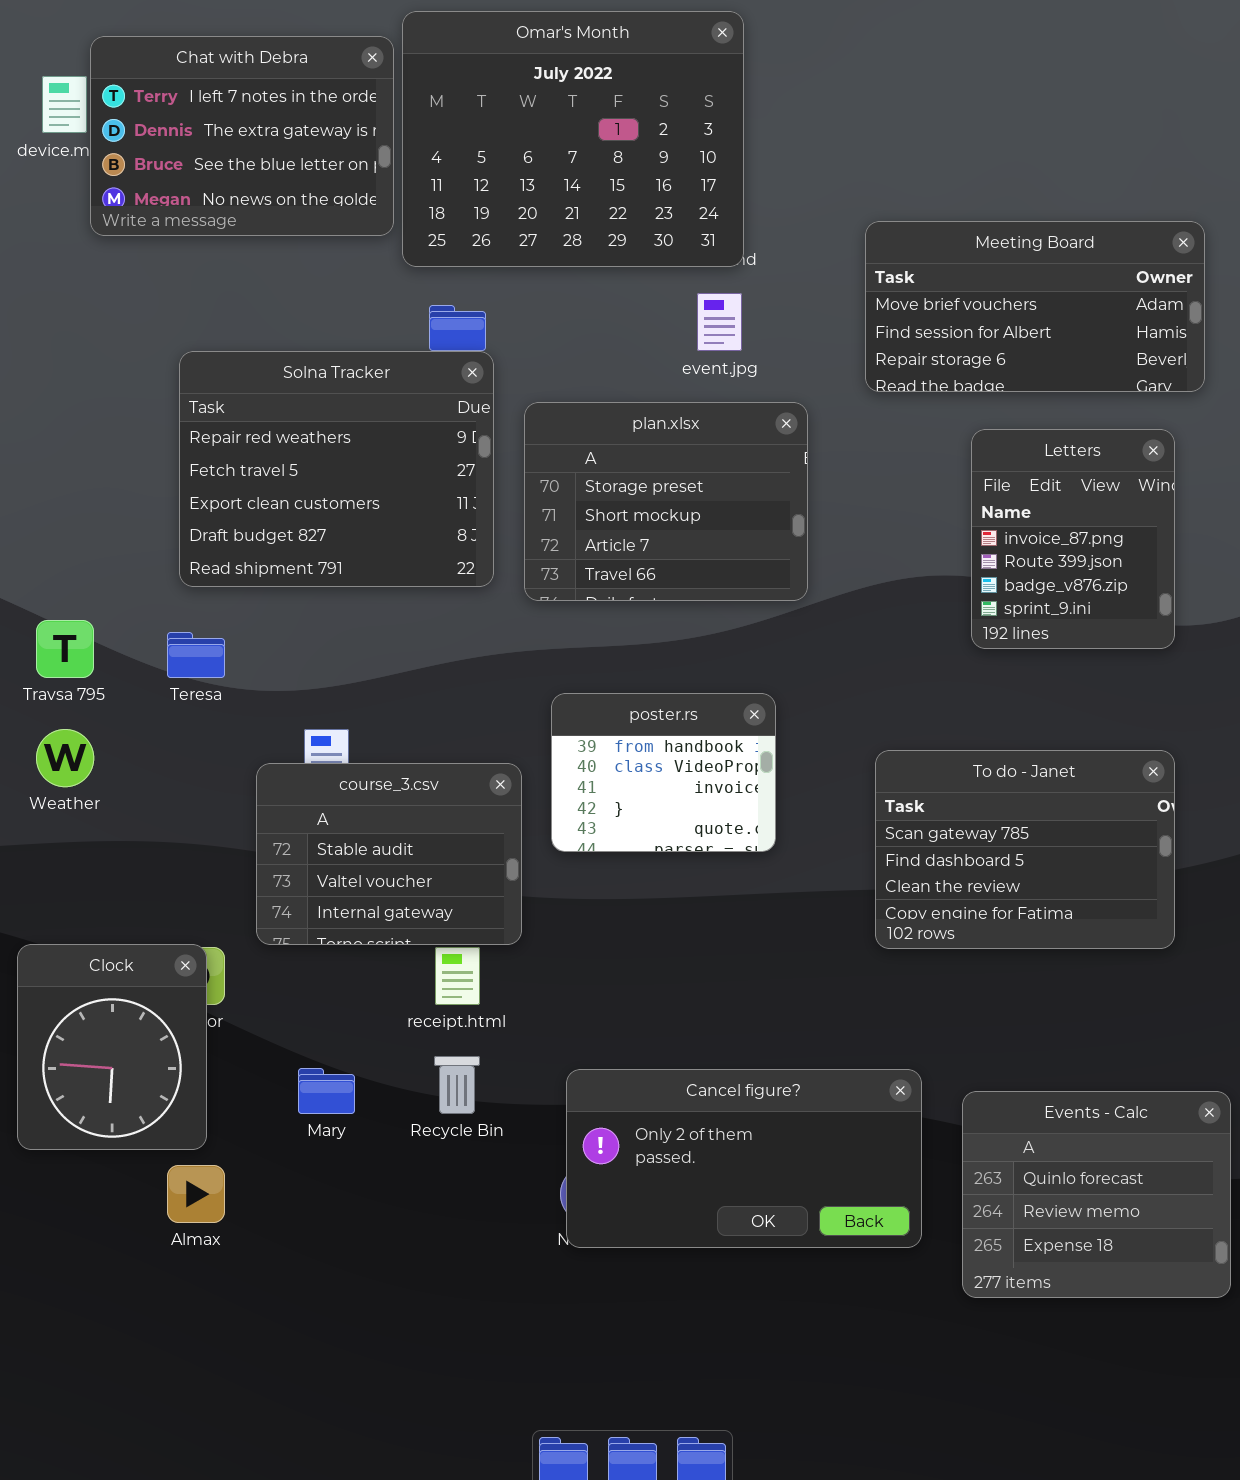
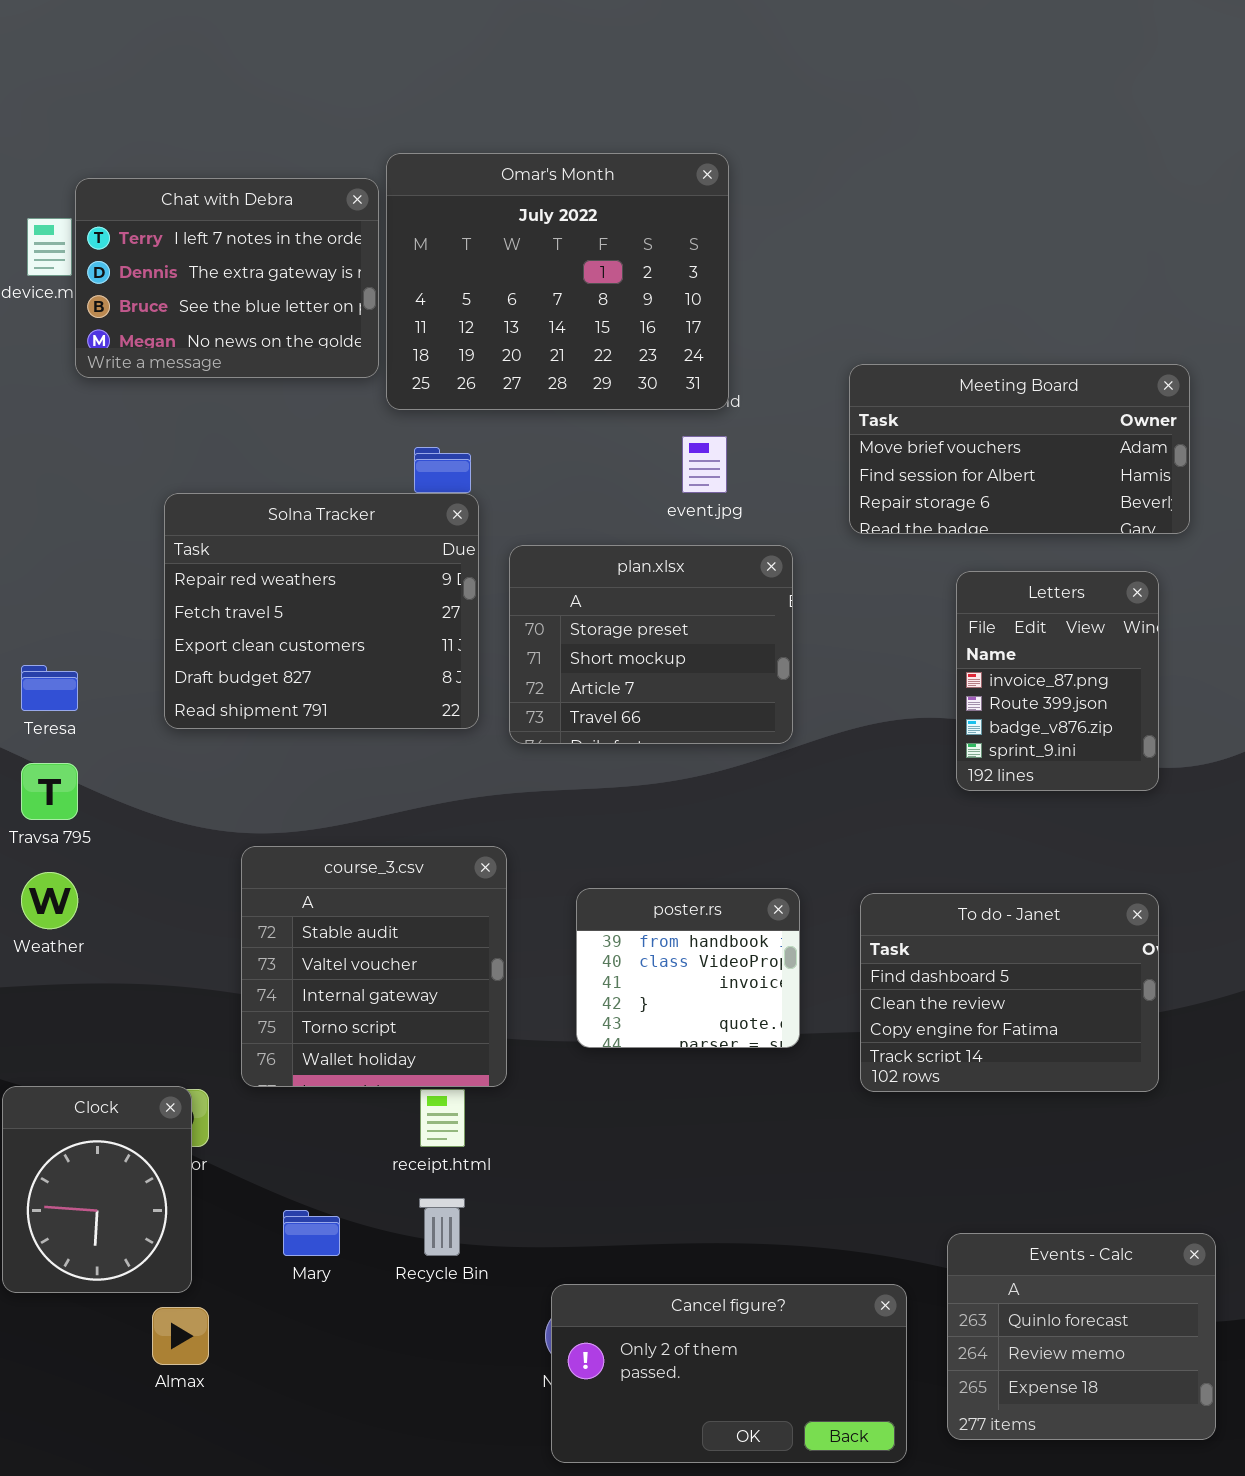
Teresa: [167,632,225,678] -> [21,665,78,711], moved
poster.rs: [551,693,776,852] -> [576,888,800,1048], moved
To do - Janet: [875,750,1175,949] -> [860,893,1159,1092], scrolled down 1 row
course_3.csv: [256,763,522,945] -> [241,846,507,1087], resized
Cancel figure?: [566,1069,922,1248] -> [551,1284,907,1463], moved

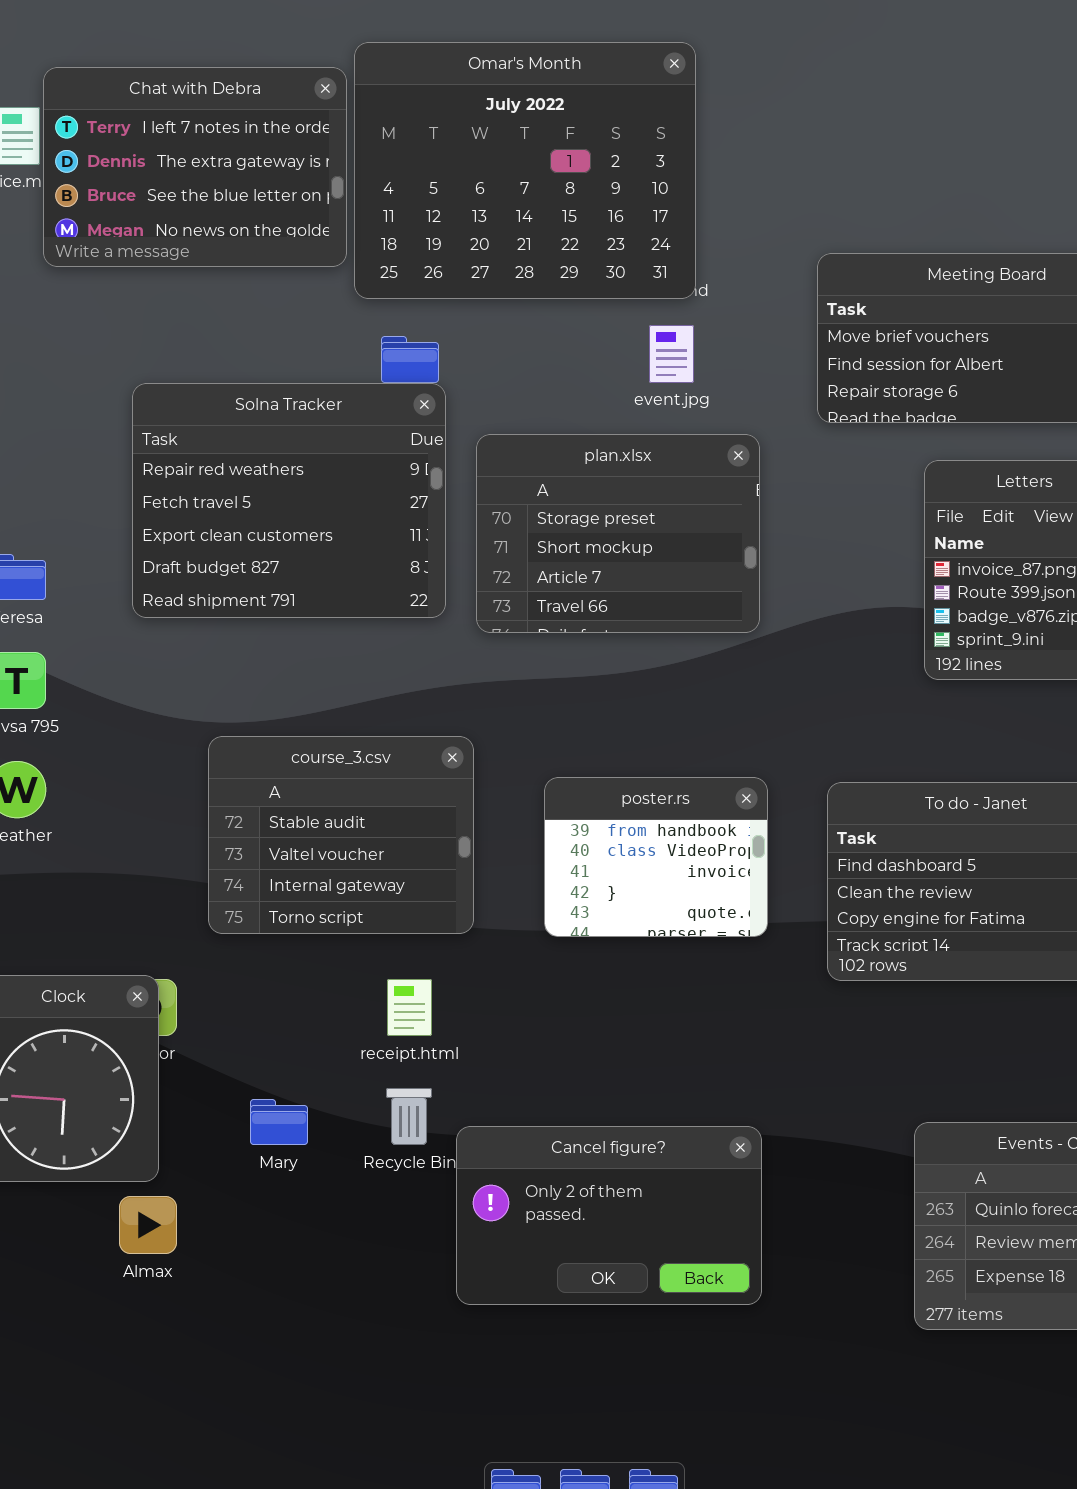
course_3.csv: [241,846,507,1087] -> [208,736,474,934], resized
Cancel figure?: [551,1284,907,1463] -> [456,1126,762,1305], moved, resized

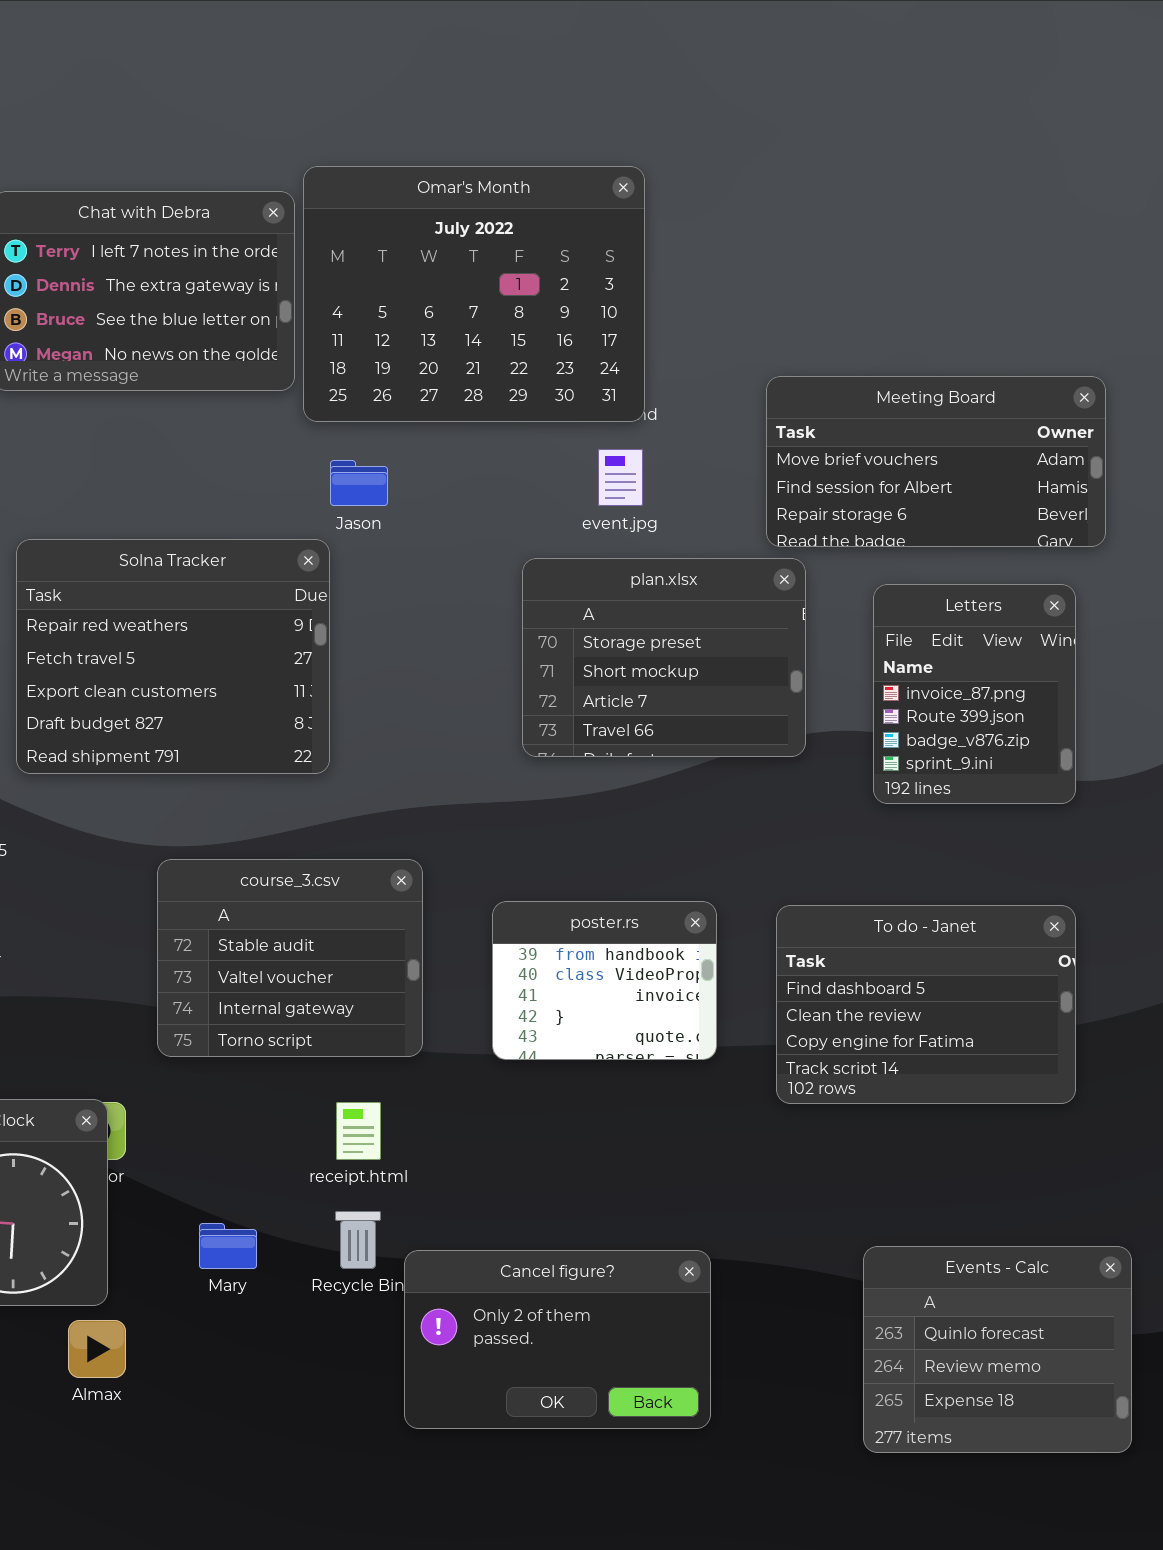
Solna Tracker: [132,383,446,618] -> [16,539,330,774], moved
plan.xlsx: [476,434,760,633] -> [522,558,806,757], moved

